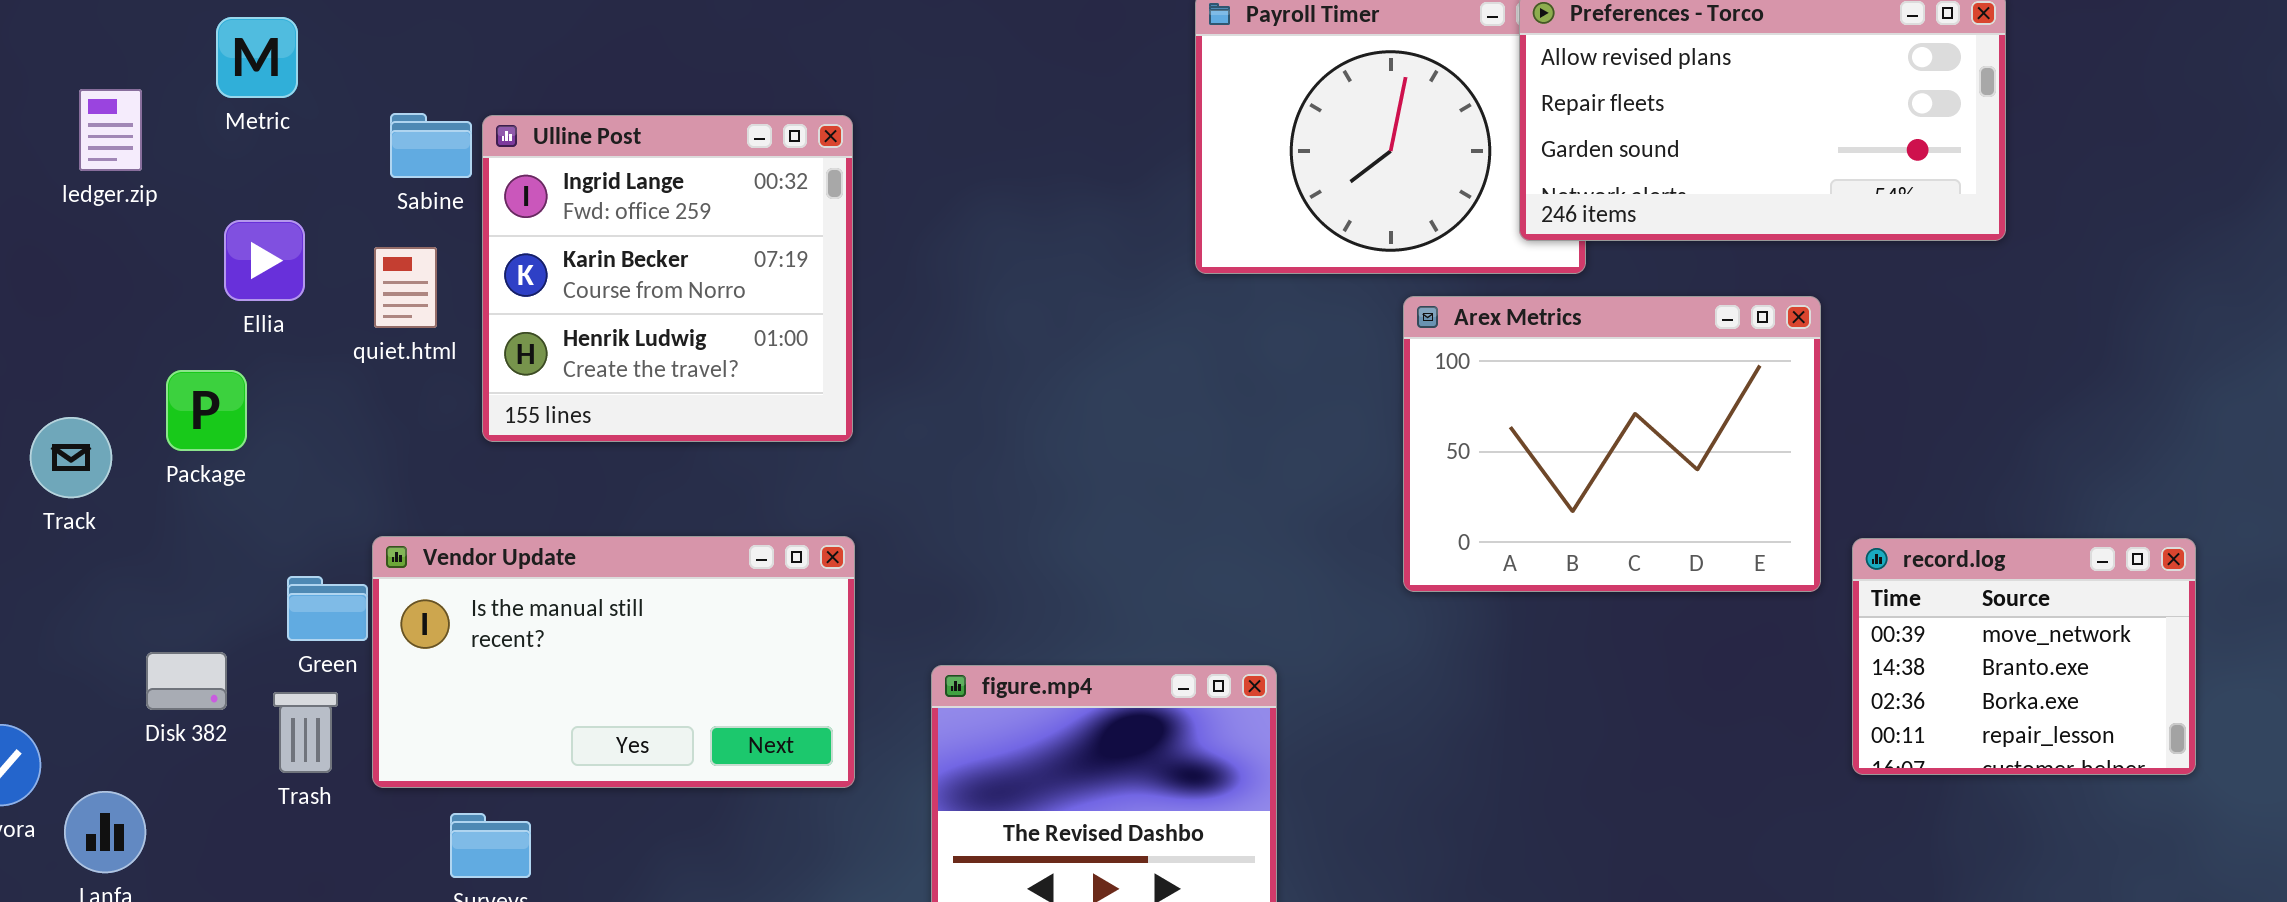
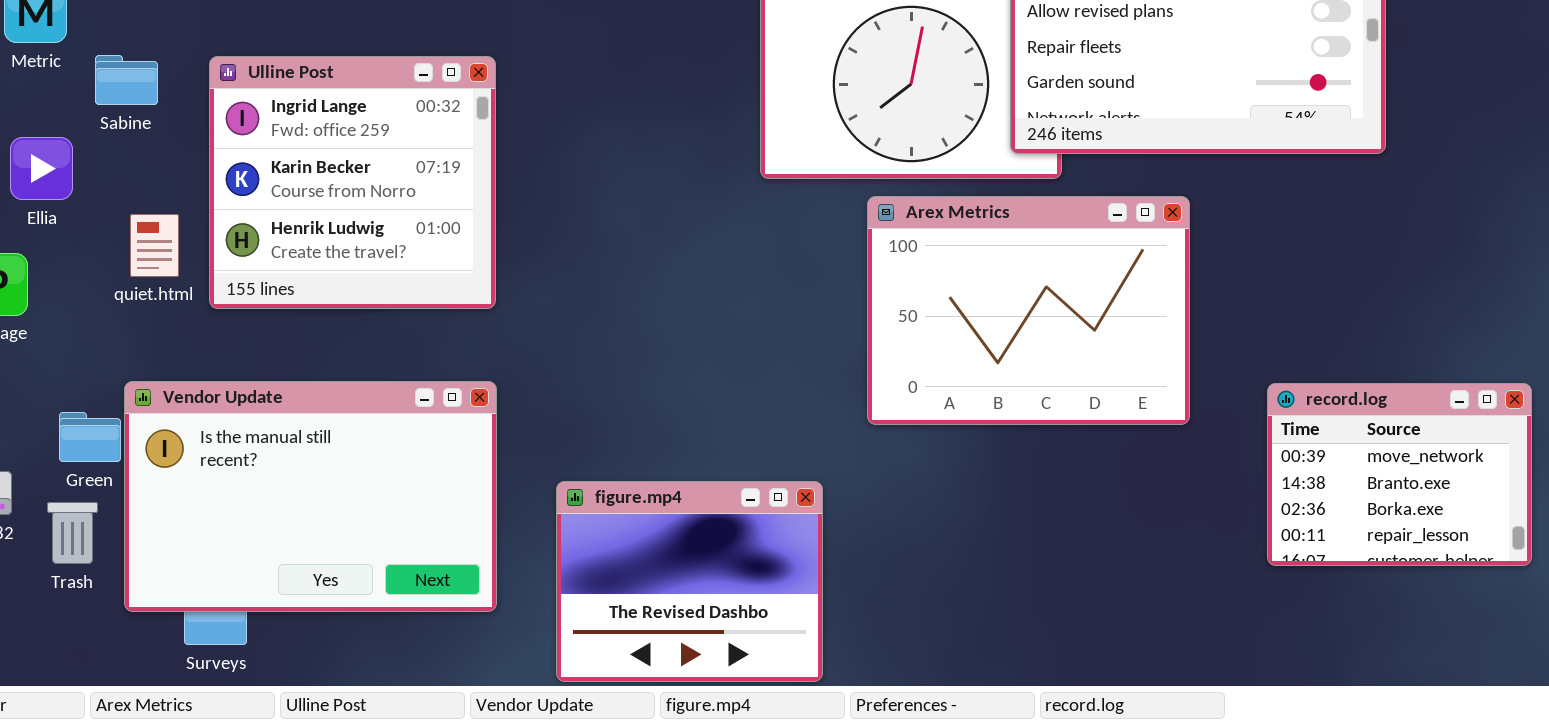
Sabine: [390,113,472,178] -> [95,55,158,105], moved
quiet.html: [374,247,437,328] -> [130,214,179,277], moved
Arex Metrics: [1403,296,1821,592] -> [867,196,1190,425], moved
Vendor Update: [372,536,855,788] -> [124,381,497,612], resized

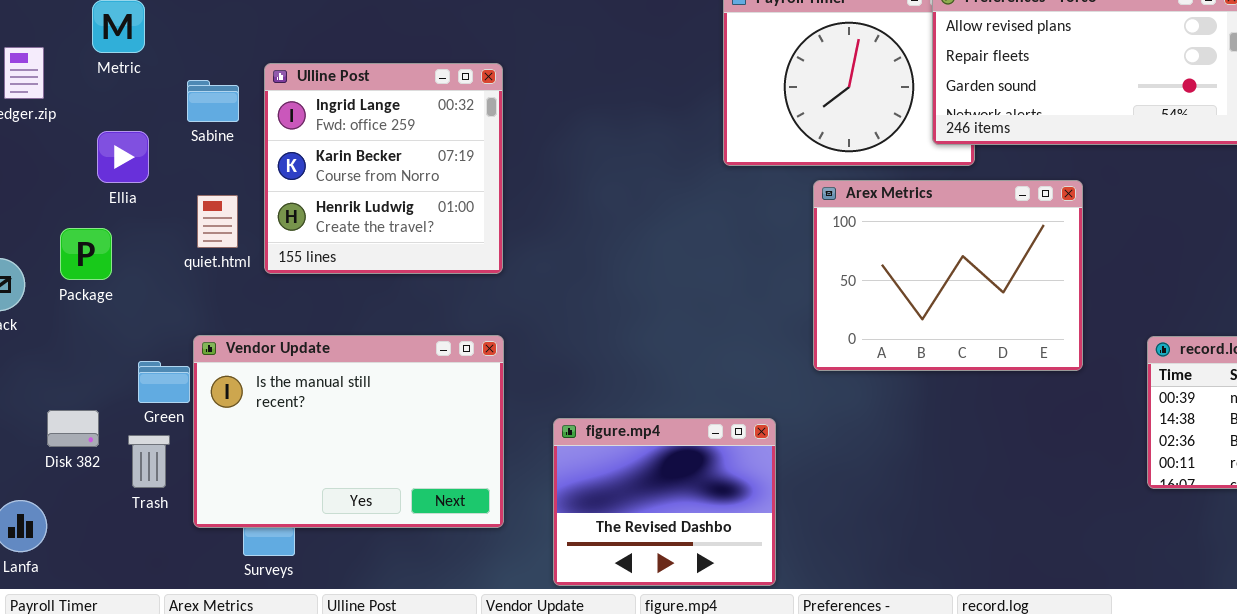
Sabine: [95,55,158,105] -> [187,80,239,122], moved

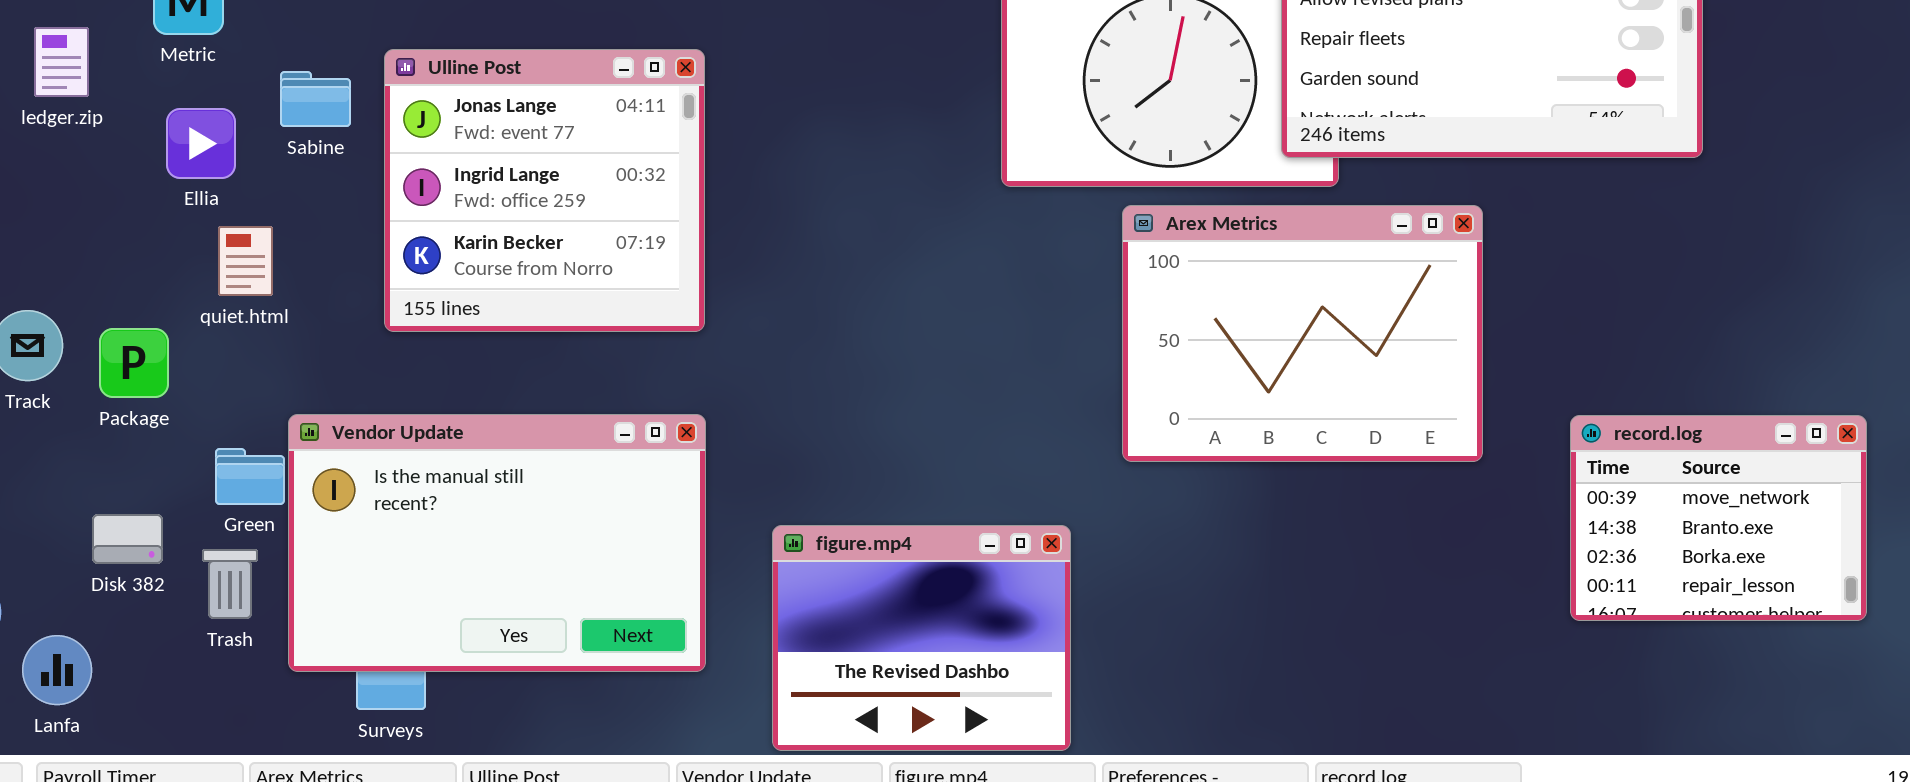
Ulline Post: [264,63,503,274] -> [384,49,705,332], scrolled up 1 row
Ellia: [97,131,149,183] -> [166,108,236,179], moved
quiet.html: [197,195,238,248] -> [218,226,273,296], moved
Package: [60,228,112,280] -> [99,328,169,398], moved

